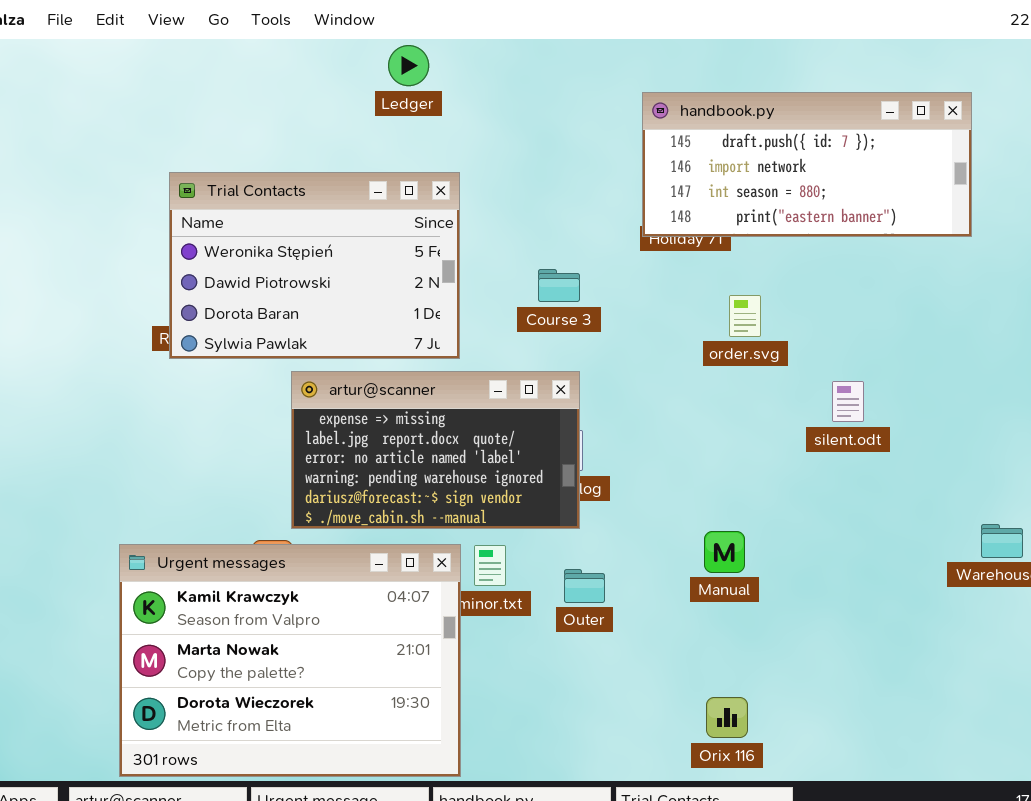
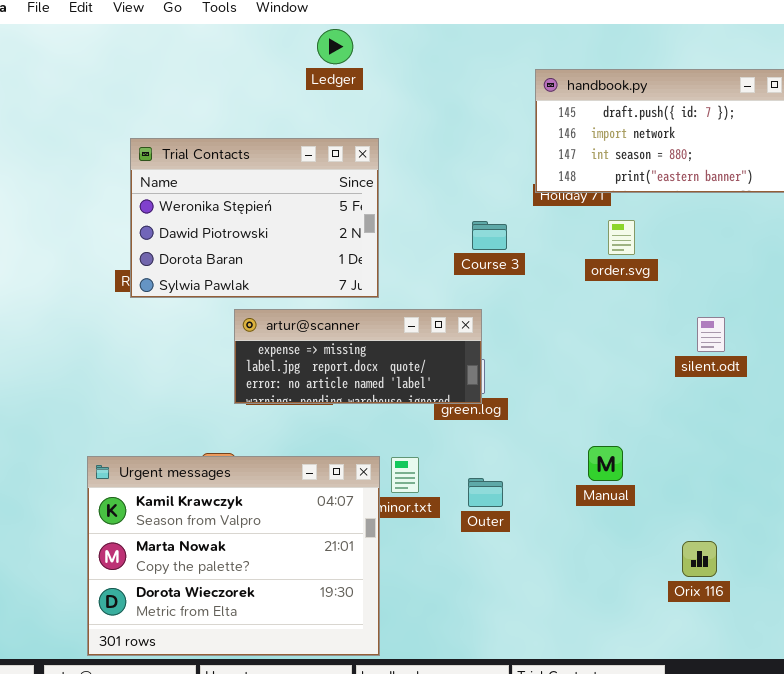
Course 3: [538,269,580,302] -> [472,221,507,250], moved
order.svg: [729,295,761,337] -> [608,220,635,255], moved
artur@scanner: [291,371,580,529] -> [234,309,482,404], resized
Orix 116: [706,697,748,738] -> [682,541,717,577], moved

